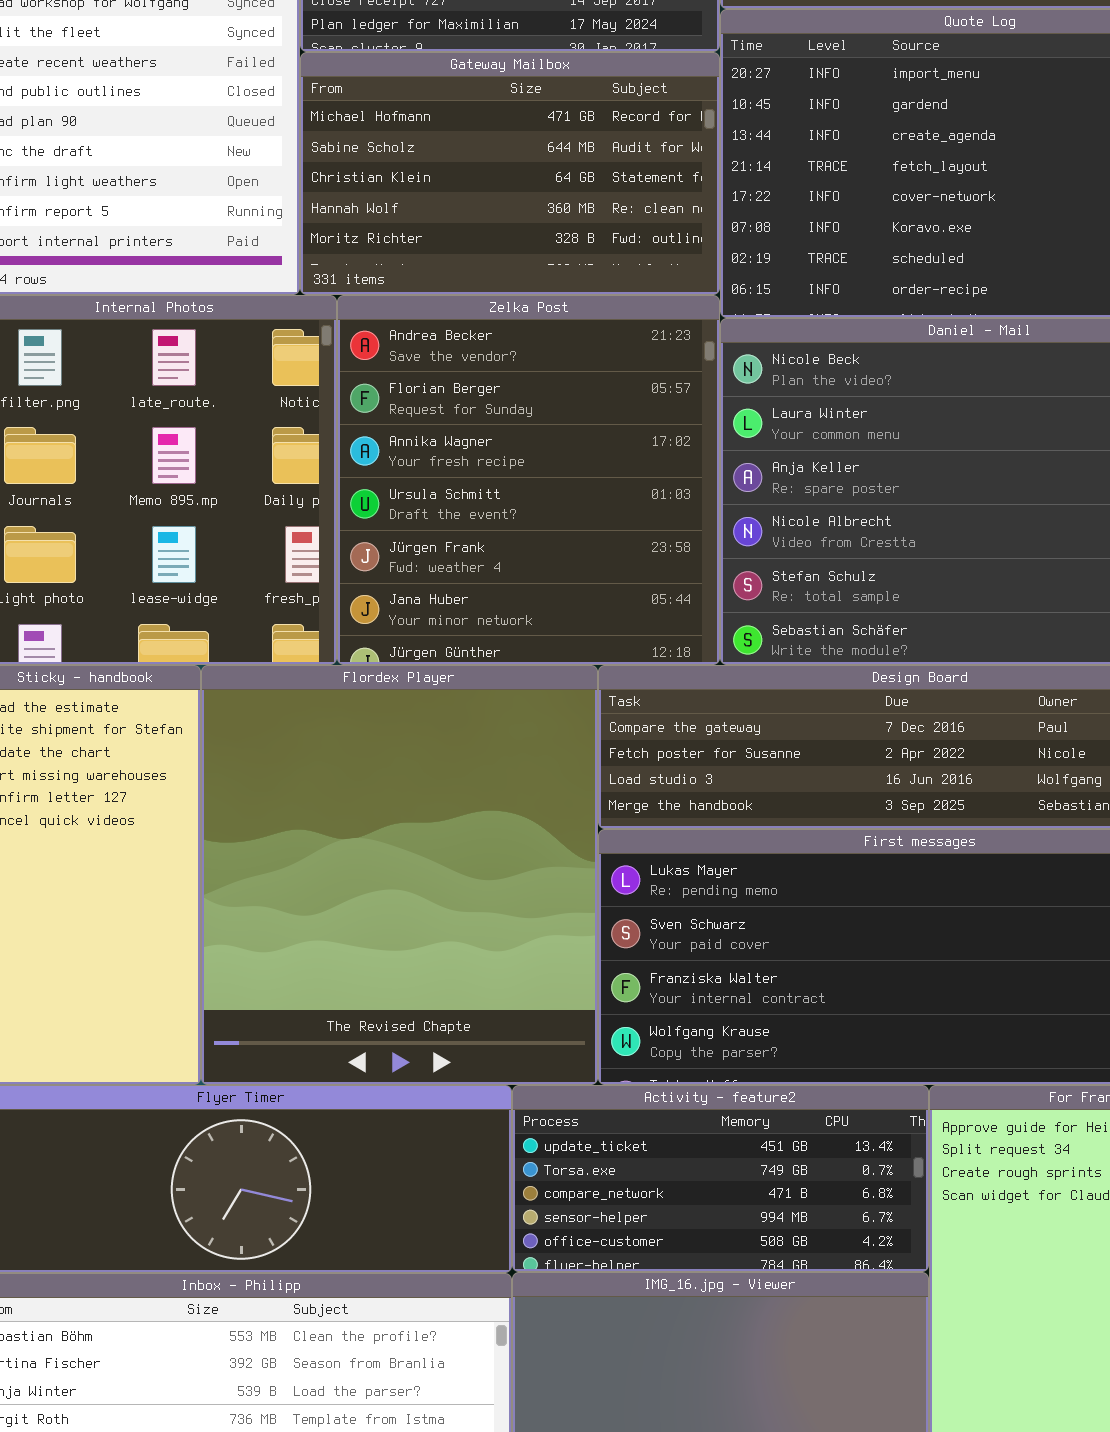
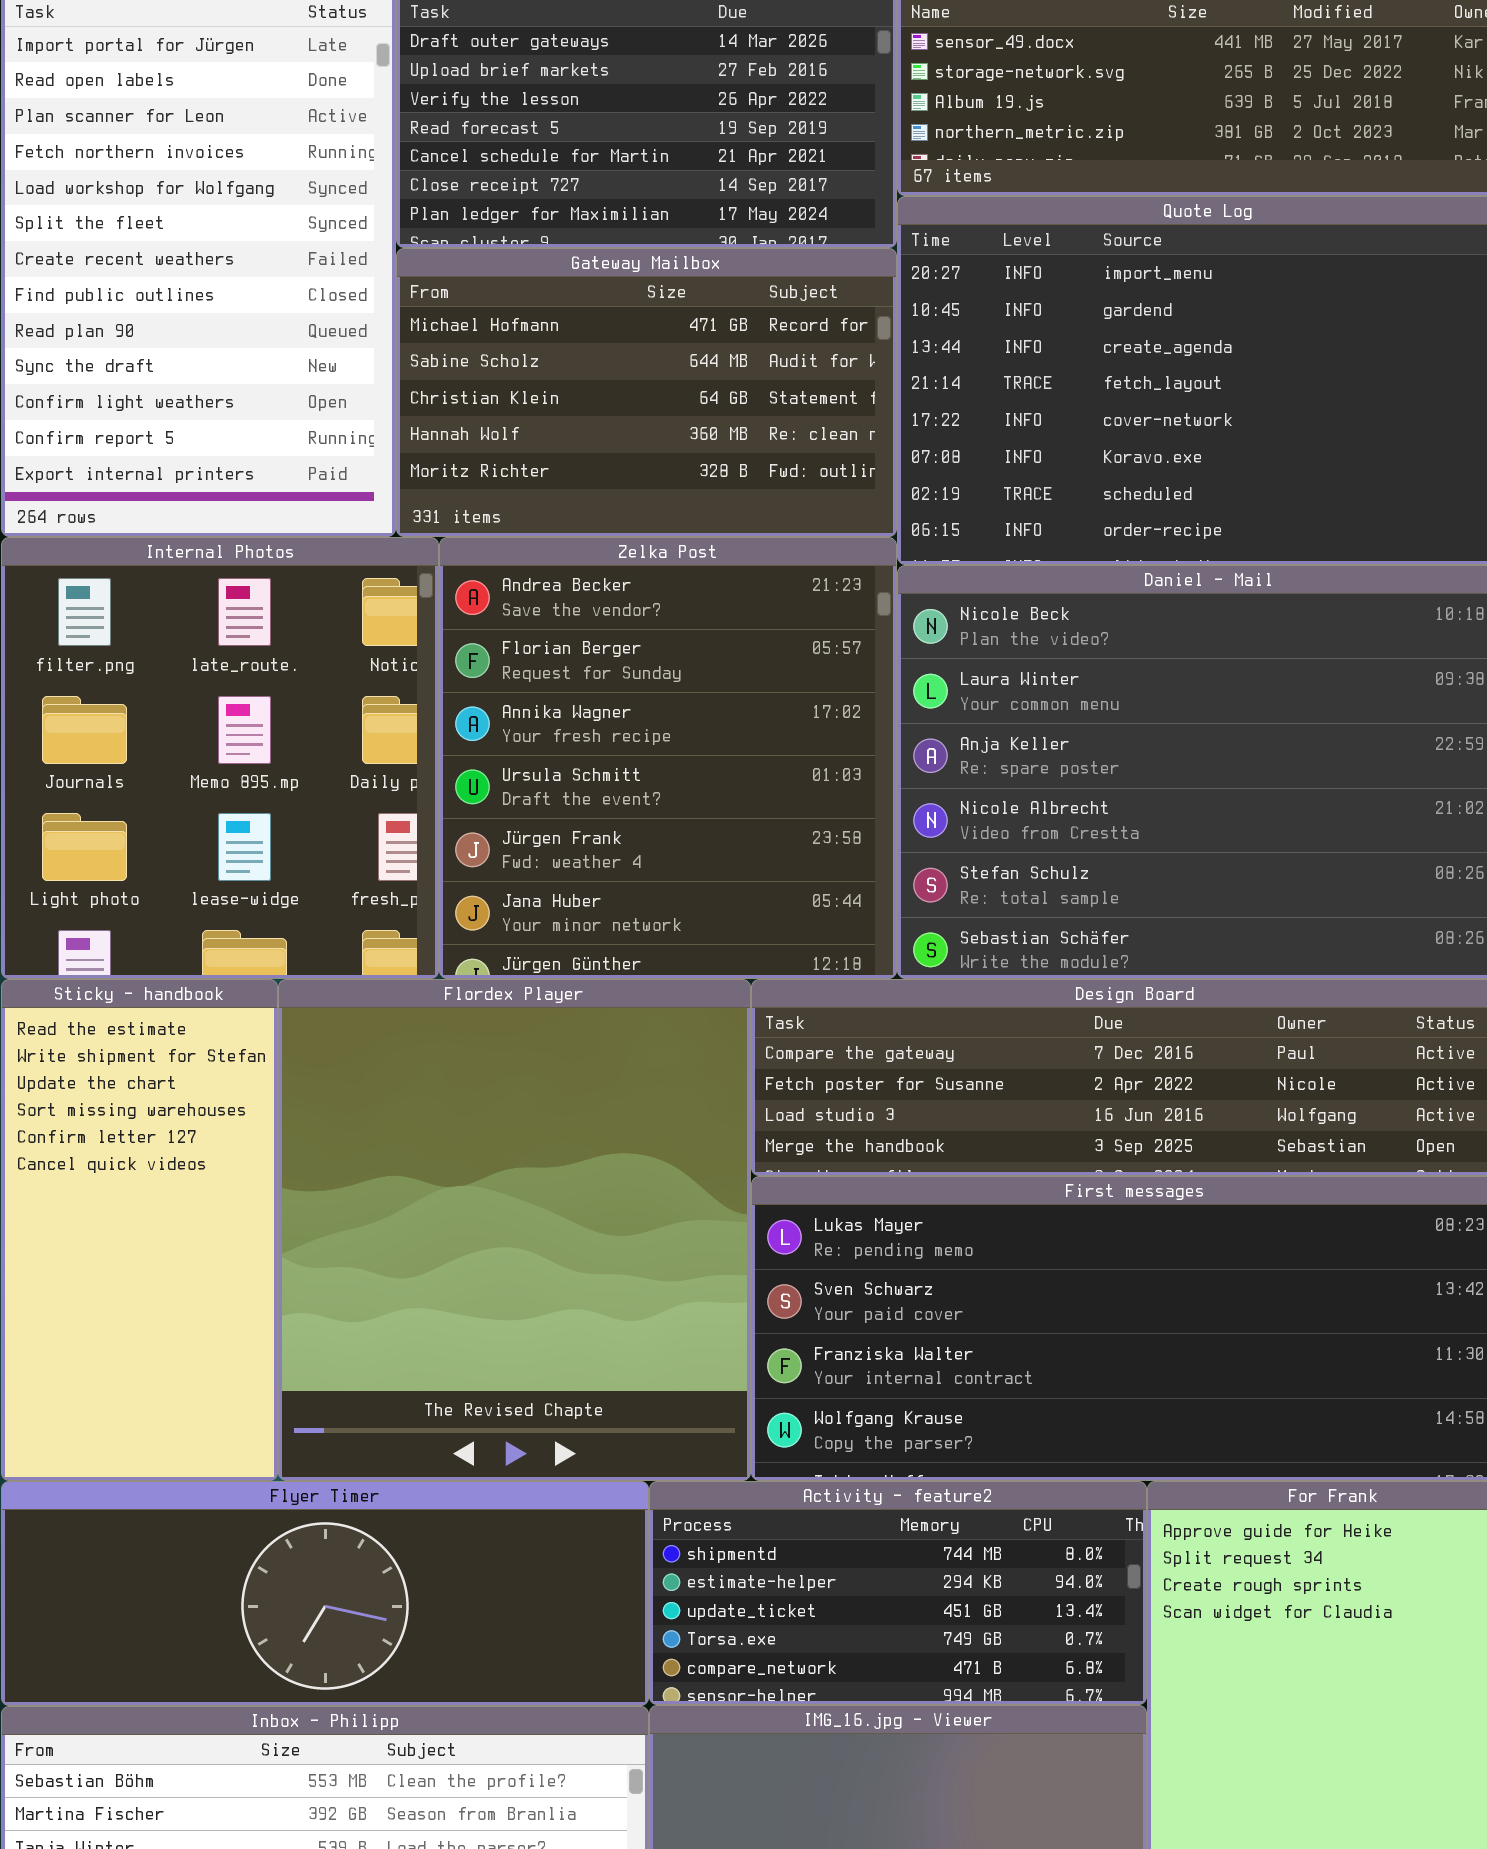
Activity - feature2: [512,1085,929,1272] -> [649,1481,1147,1705], scrolled up 2 rows

